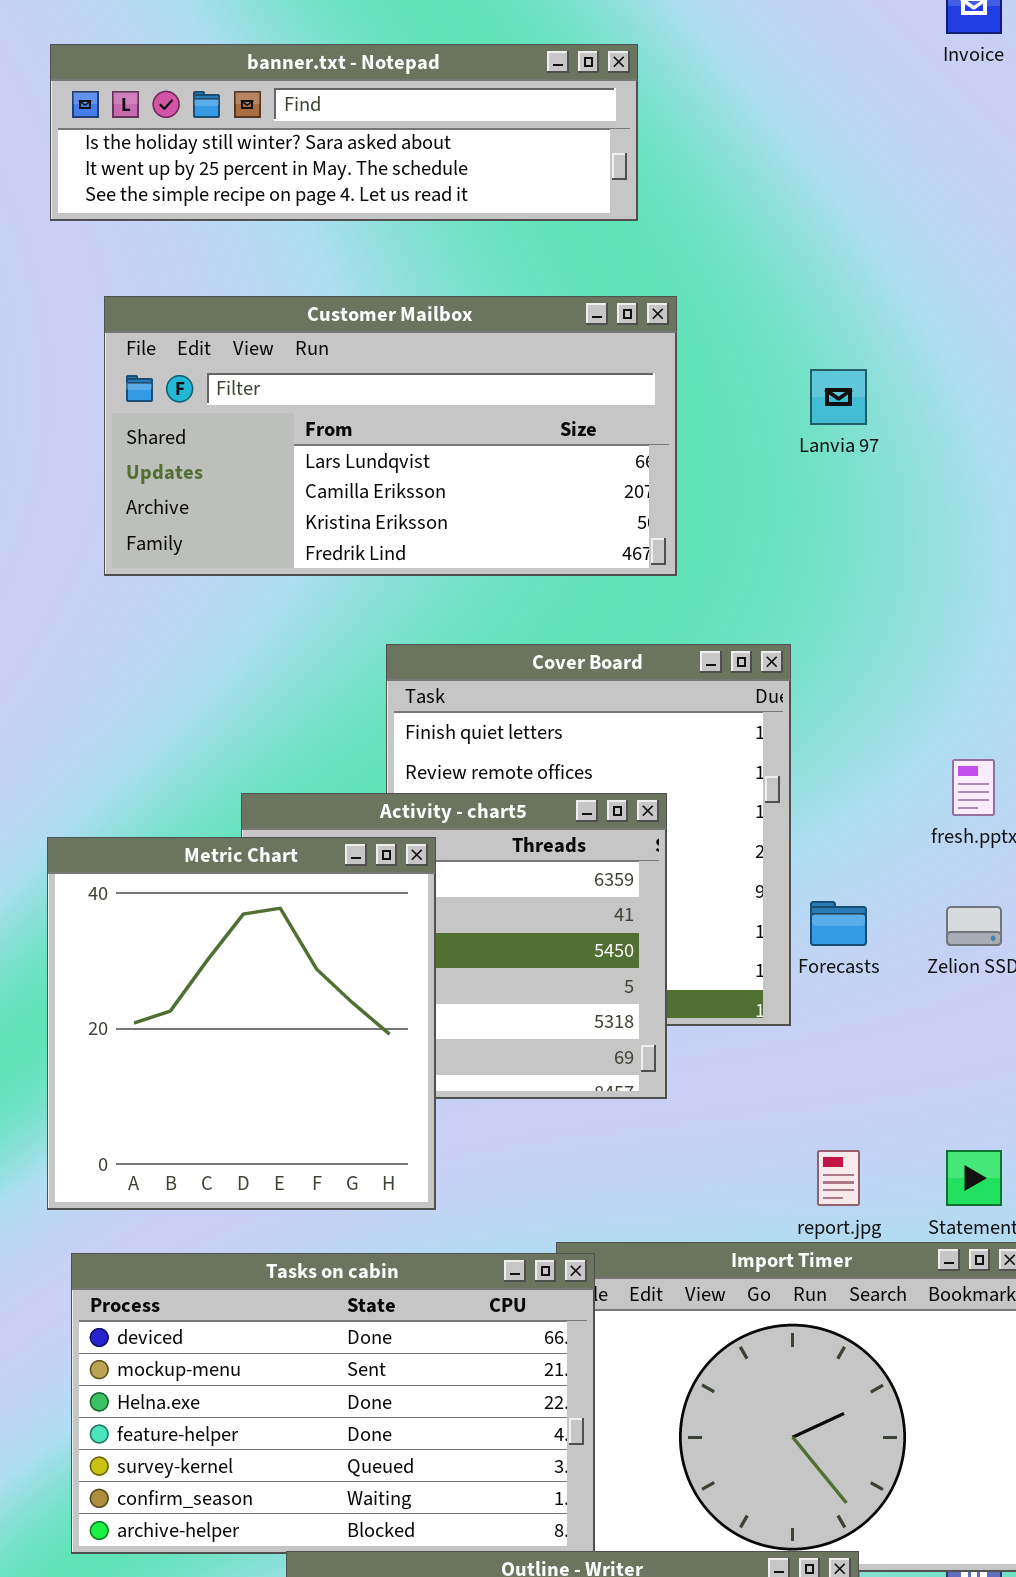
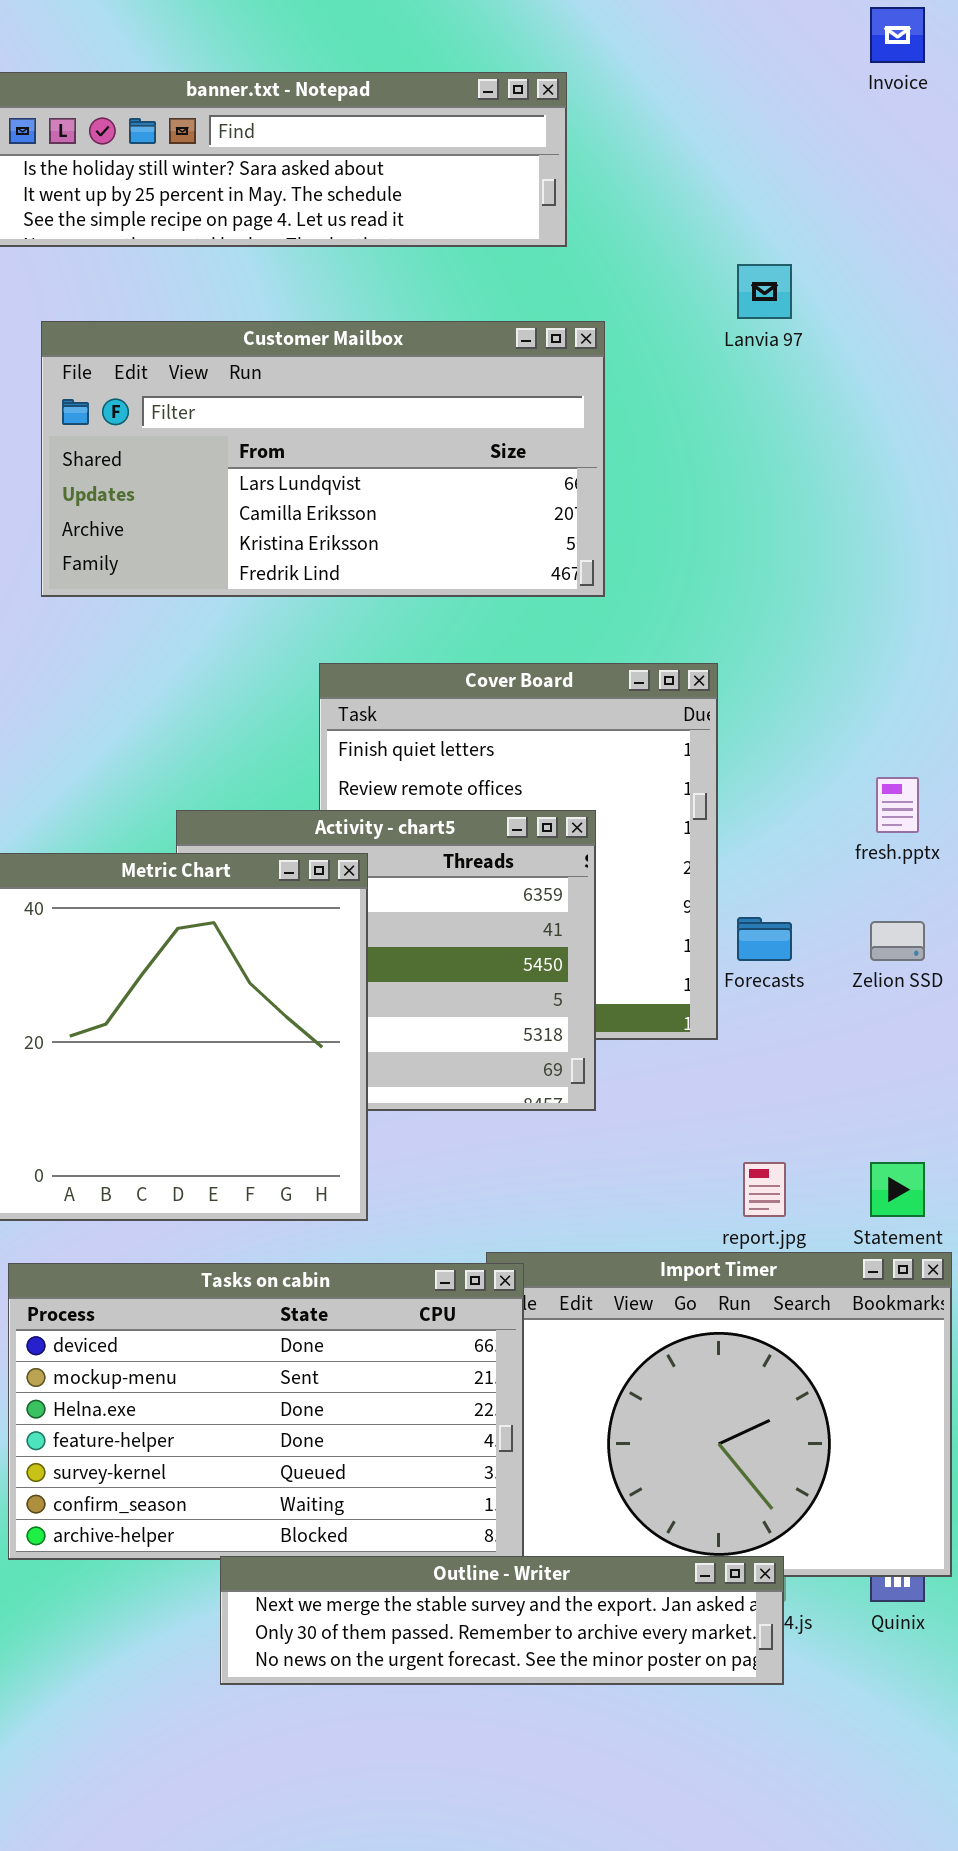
Lanvia 97: [810,369,867,425] -> [737,264,792,319], moved

